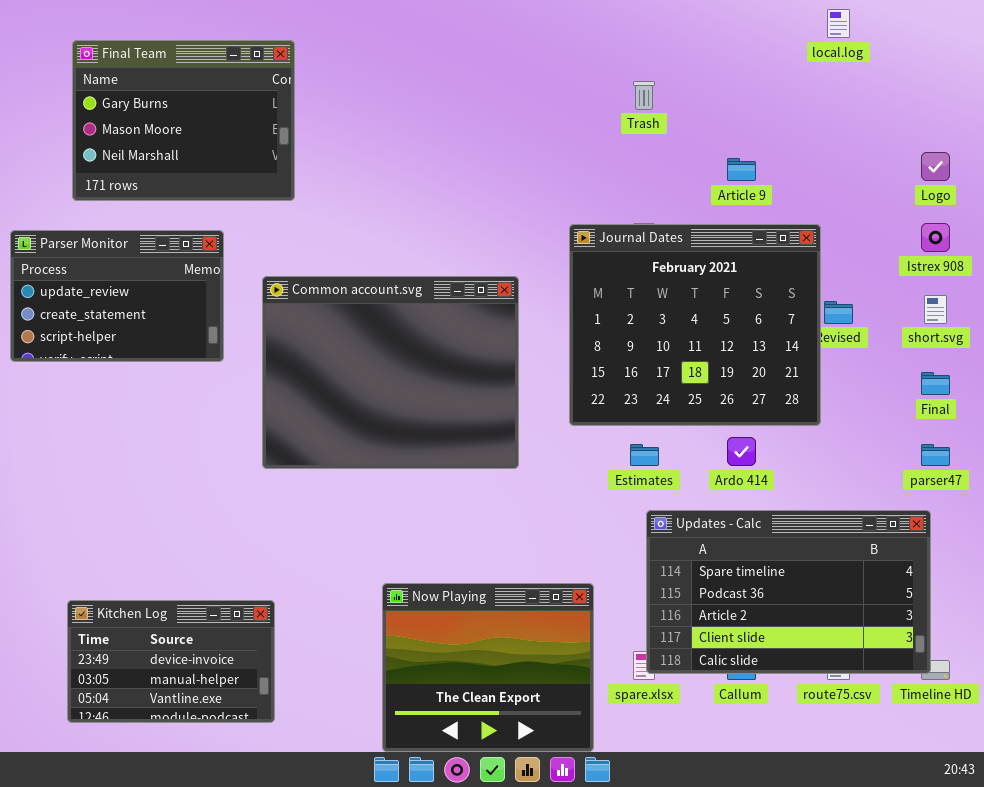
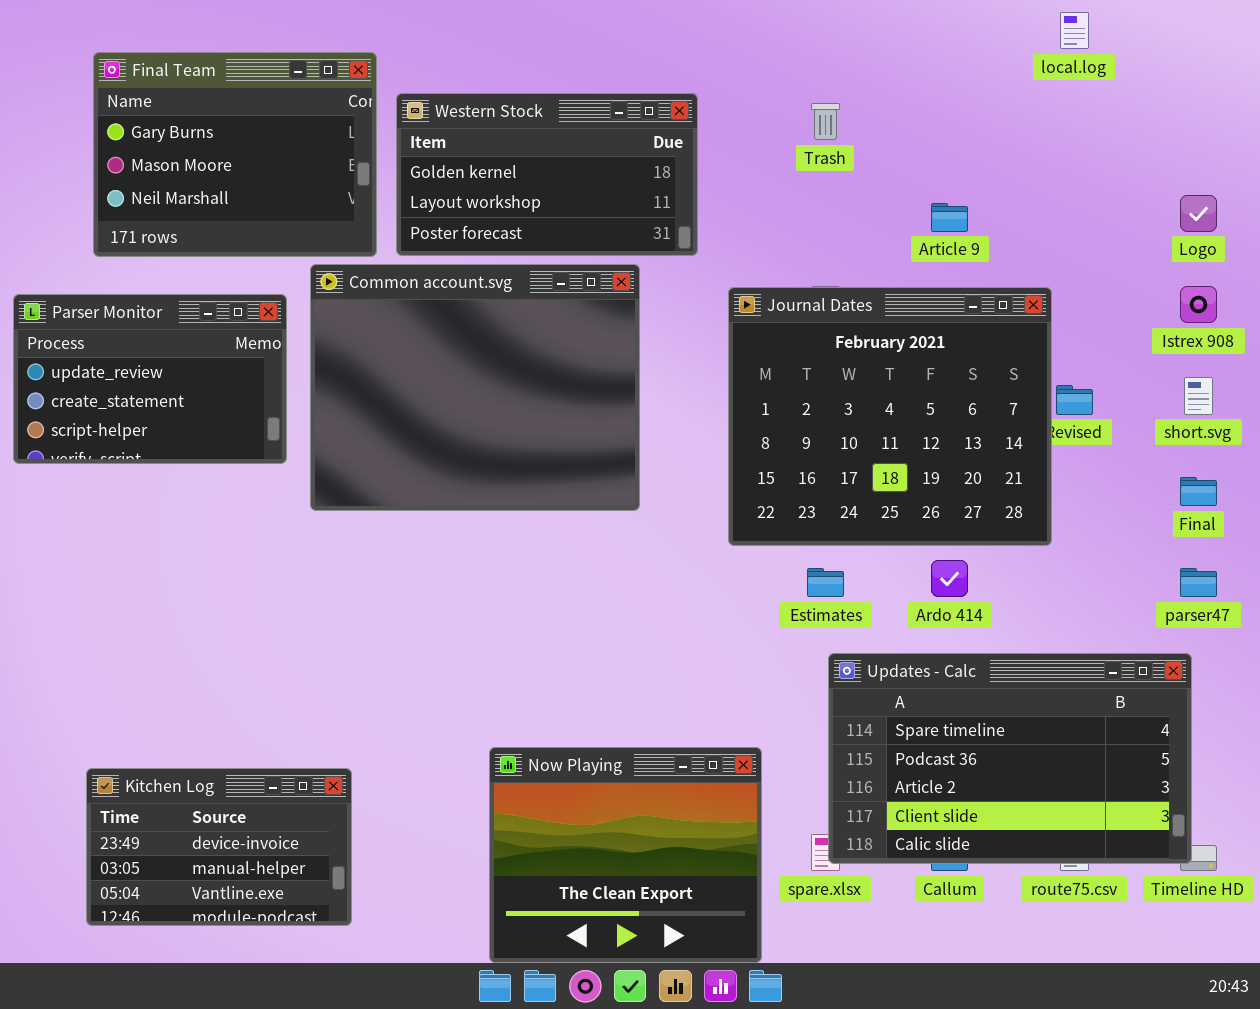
Western Stock: none -> [396,93,698,256], opened
Common account.svg: [262,276,519,469] -> [310,264,640,511], moved

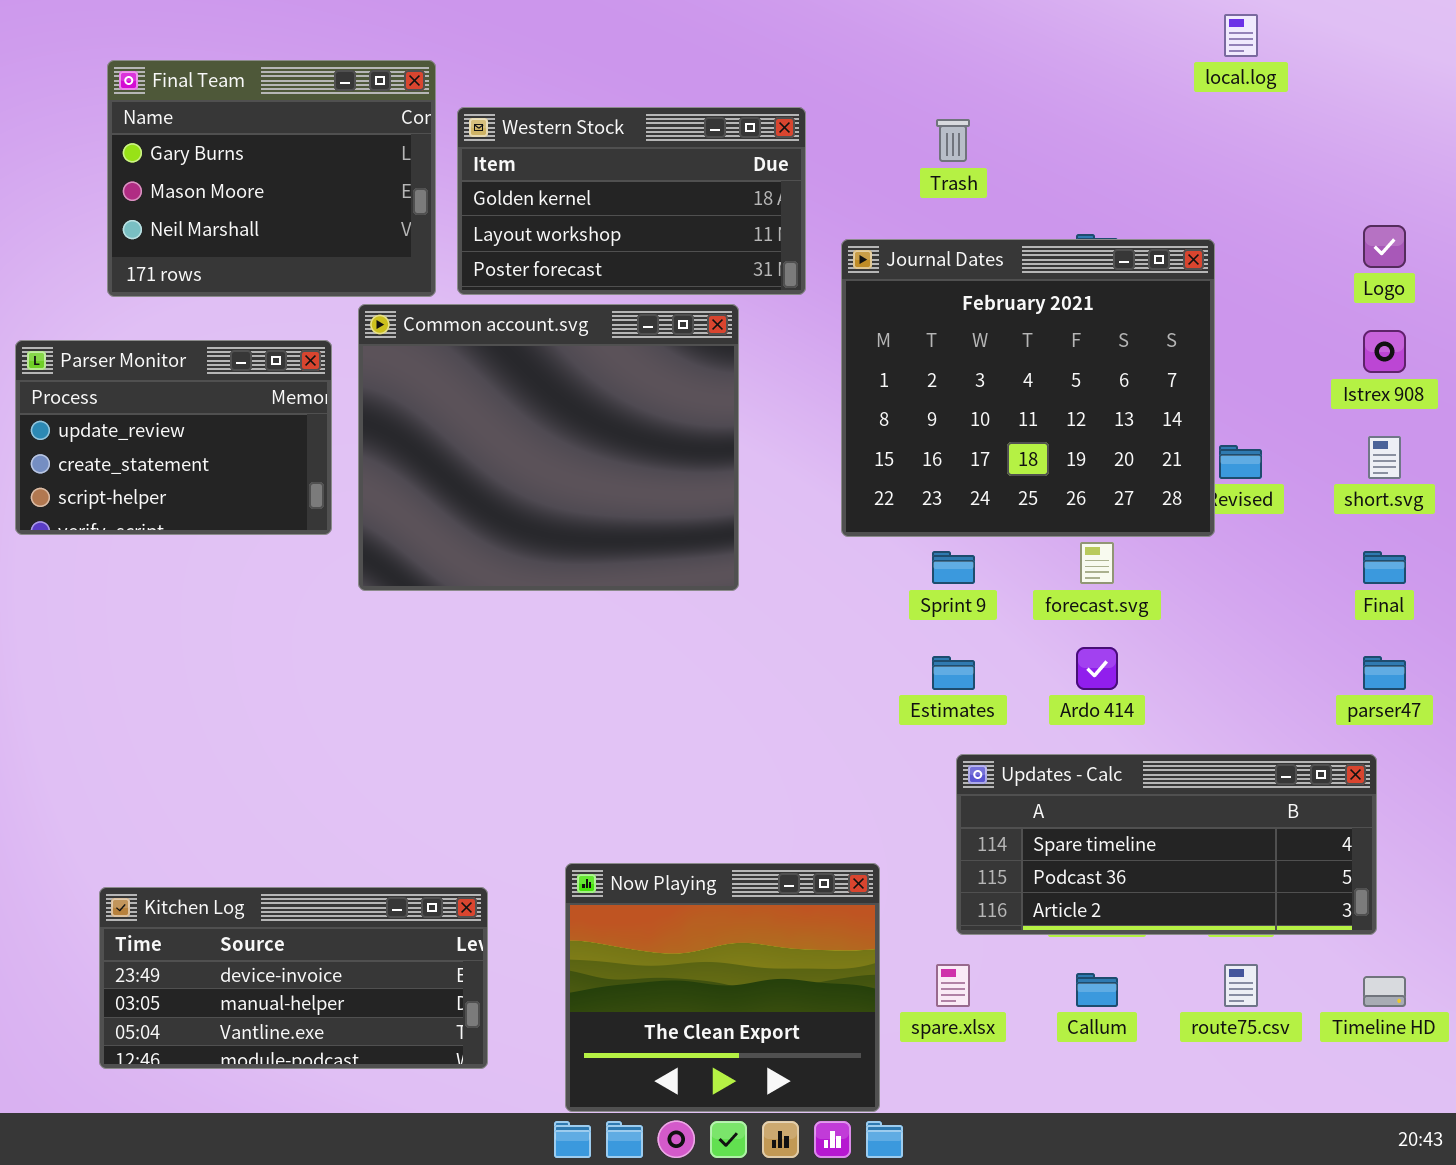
Journal Dates: [728,287,1052,546] -> [841,239,1215,537], moved
Updates - Calc: [828,653,1192,864] -> [956,754,1377,935], resized
Kitchen Log: [86,768,352,926] -> [99,887,488,1069], resized

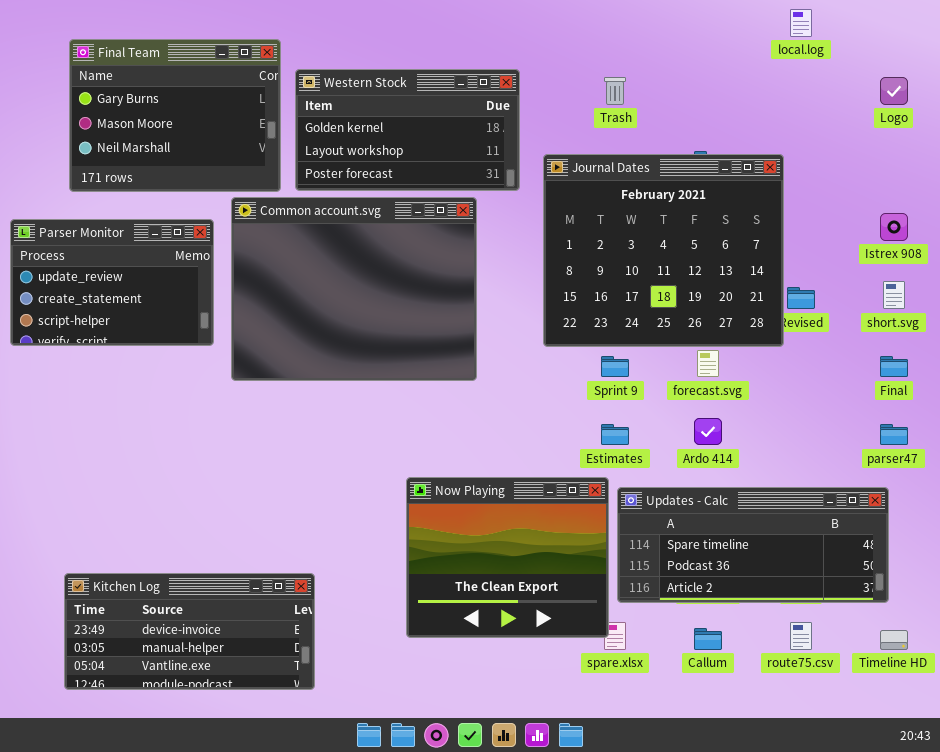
Logo: [1363,225,1406,268] -> [880,77,908,105], moved
Now Playing: [565,863,880,1112] -> [406,477,609,638], moved

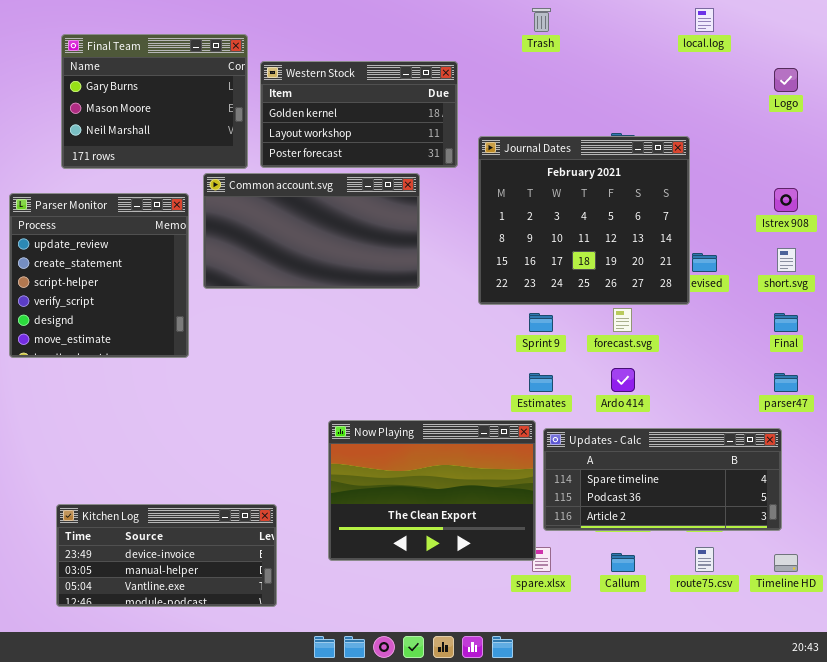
Trash: [604,77,626,105] -> [532,8,551,32], moved
Common account.svg: [231,197,477,381] -> [203,173,420,289], resized
Parser Monitor: [10,219,214,346] -> [9,193,189,358], resized
Now Playing: [406,477,609,638] -> [328,420,536,561], resized

